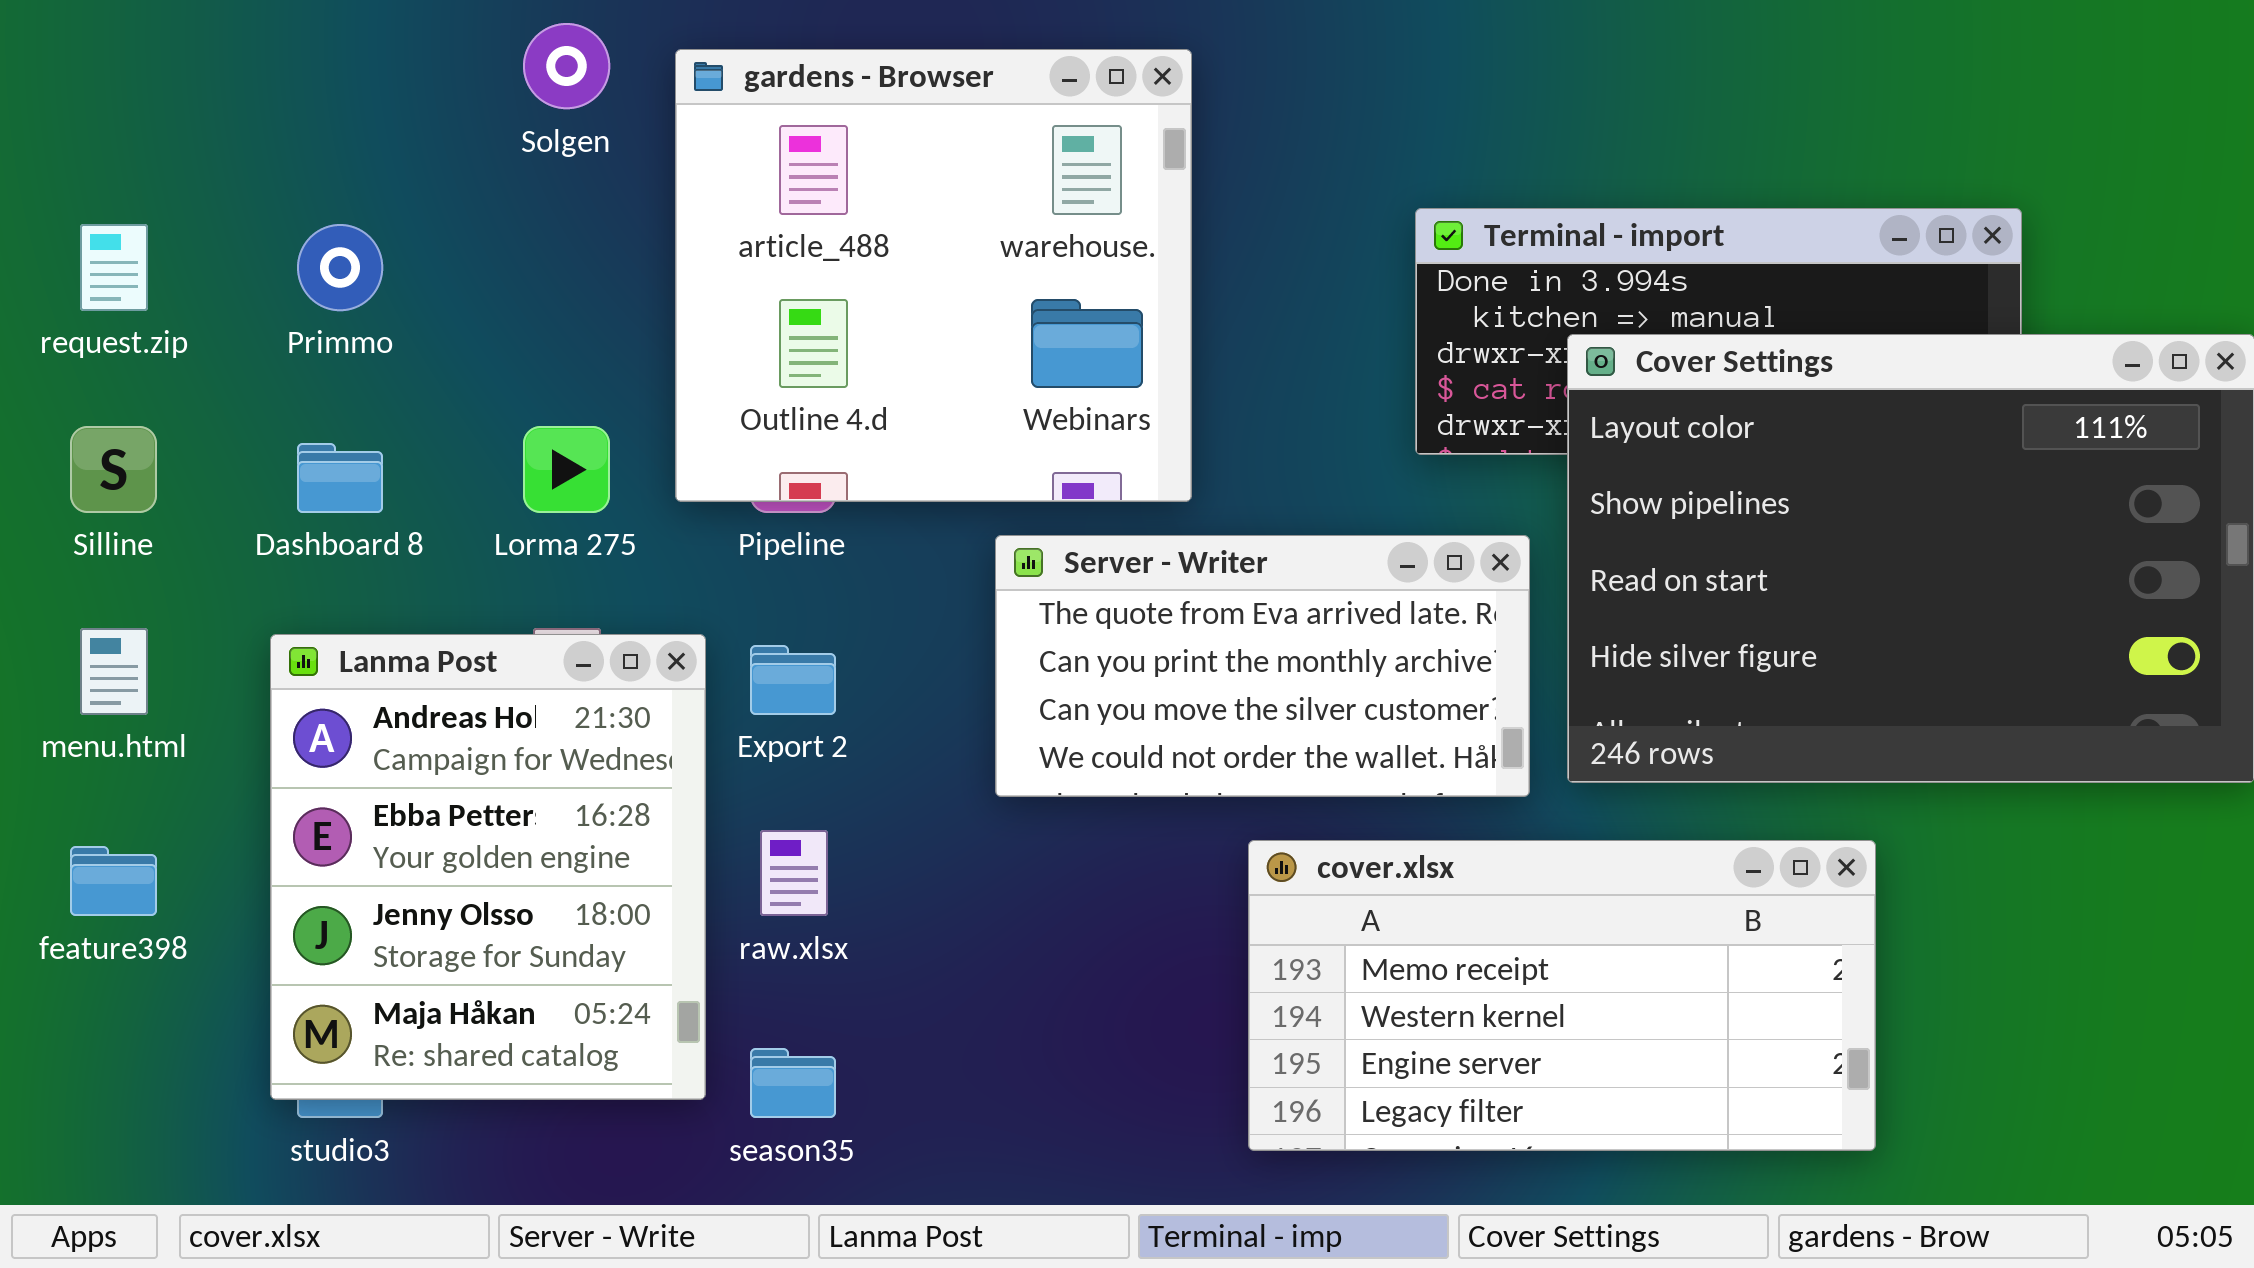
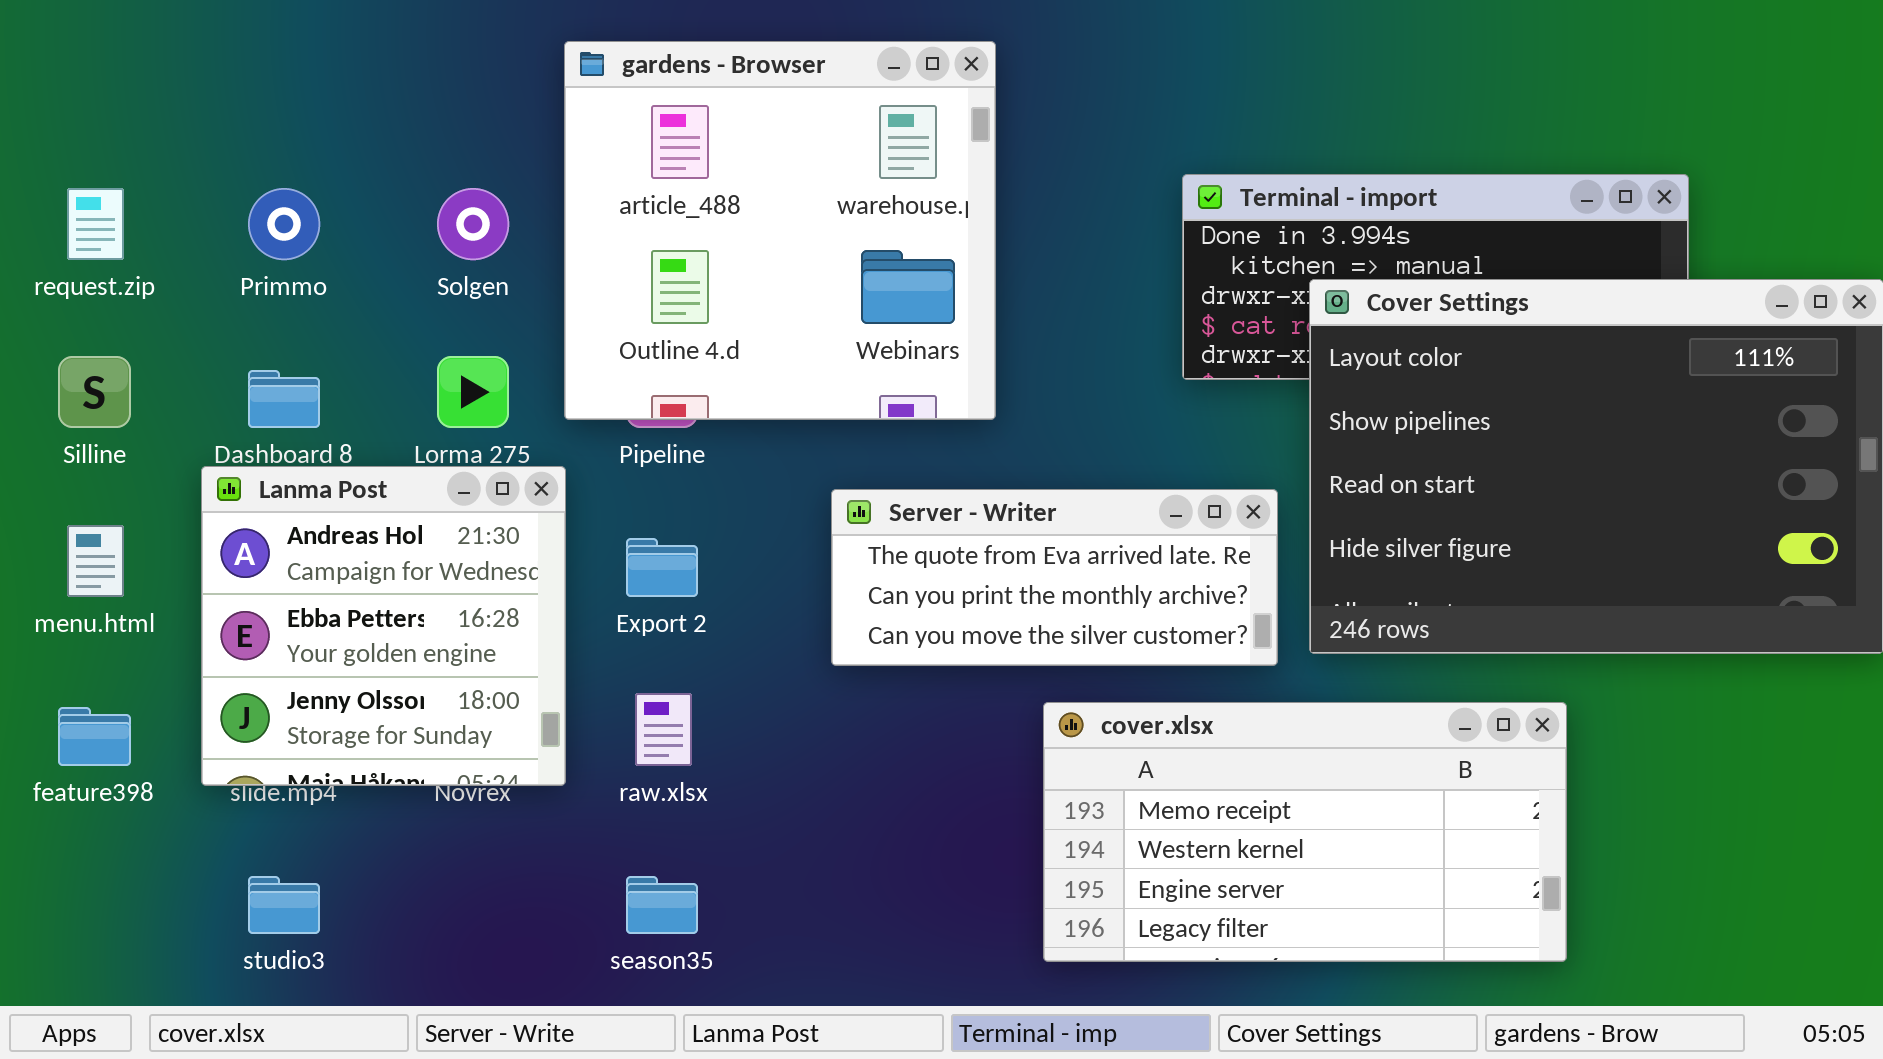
Solgen: [523,23,610,109] -> [437,188,509,260], moved
Server - Writer: [995,535,1530,797] -> [831,489,1278,666], resized
Lanma Post: [270,634,706,1100] -> [201,466,566,786], moved, resized

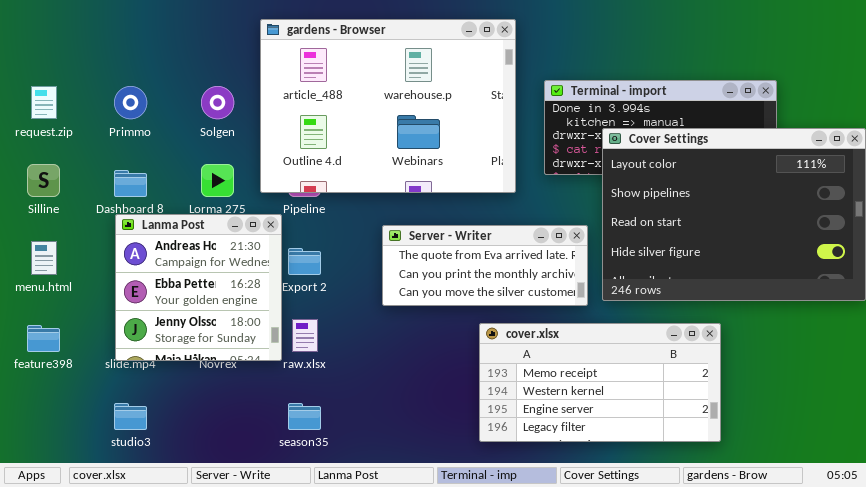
gardens - Browser: [564,41,996,420] -> [260,19,516,193], resized
Lanma Post: [201,466,566,786] -> [115,214,282,361], moved

